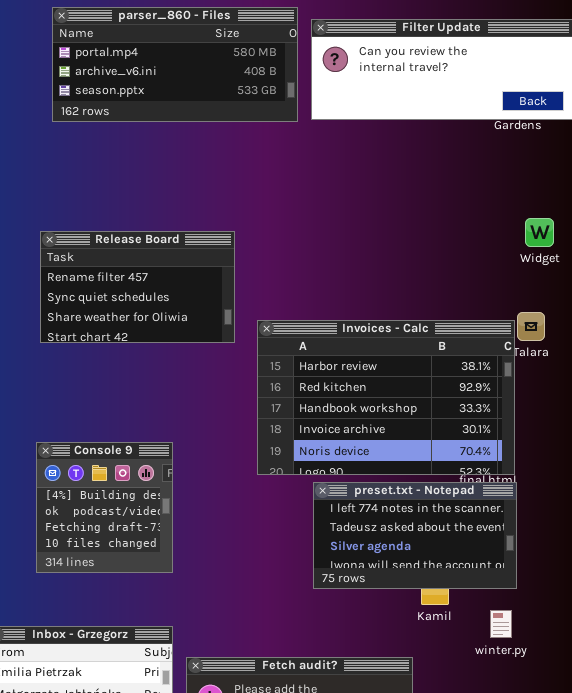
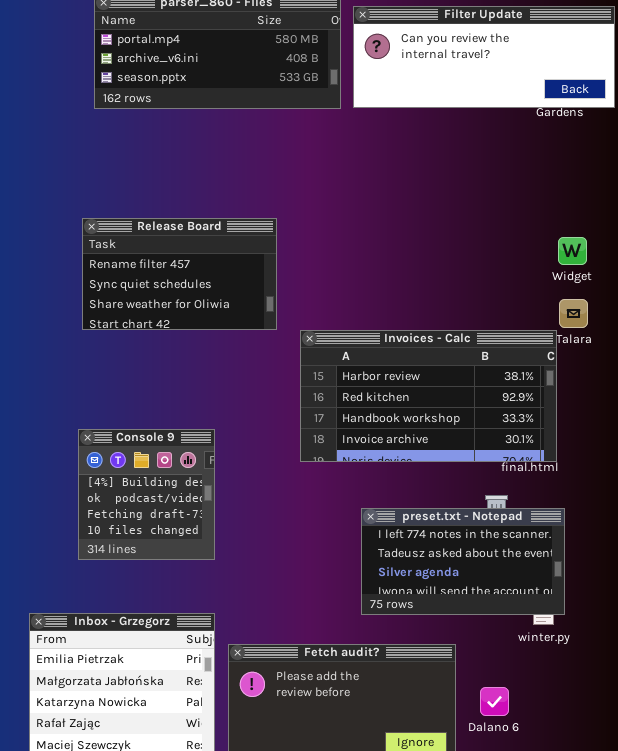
Widget: [525,218,554,247] -> [558,237,587,265], moved
Invoices - Calc: [257,320,515,475] -> [300,330,557,462], resized
preset.txt - Notepad: [313,482,517,589] -> [361,508,565,615], moved

